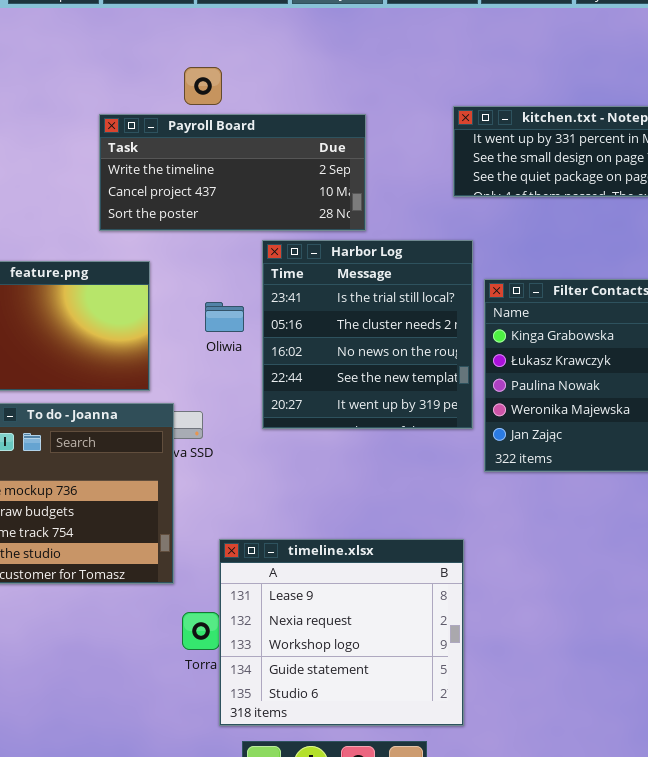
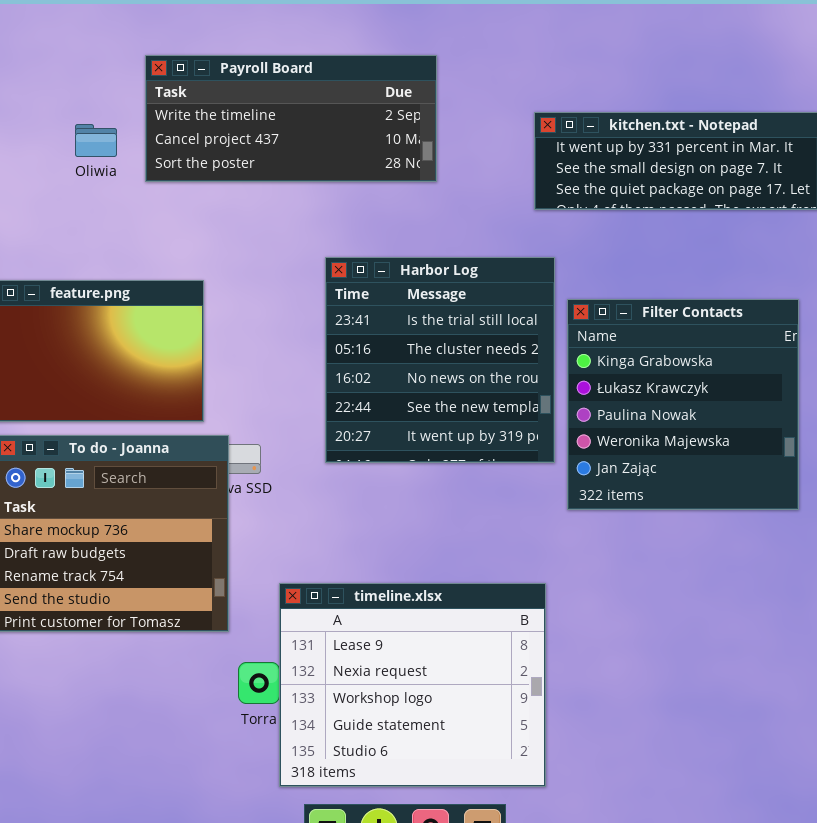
Payroll Board: [99,114,366,231] -> [145,55,437,182], moved
Oliwia: [205,302,244,332] -> [75,124,117,157], moved

